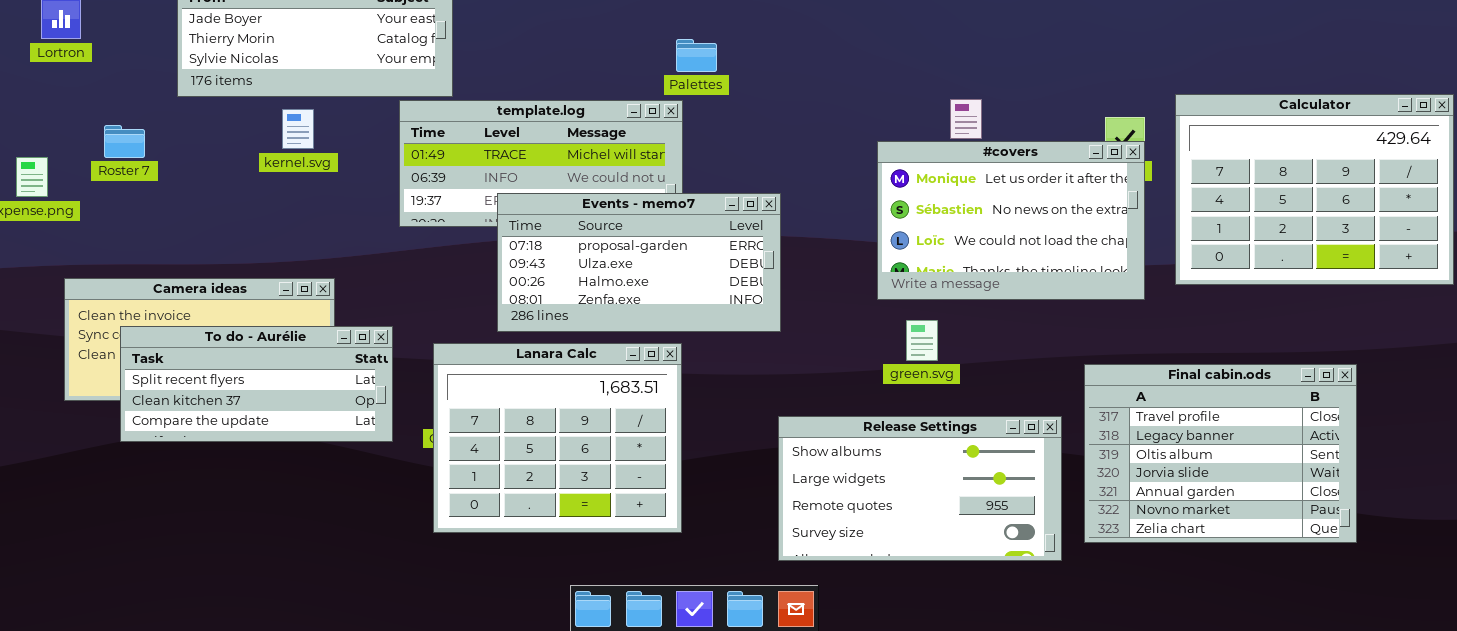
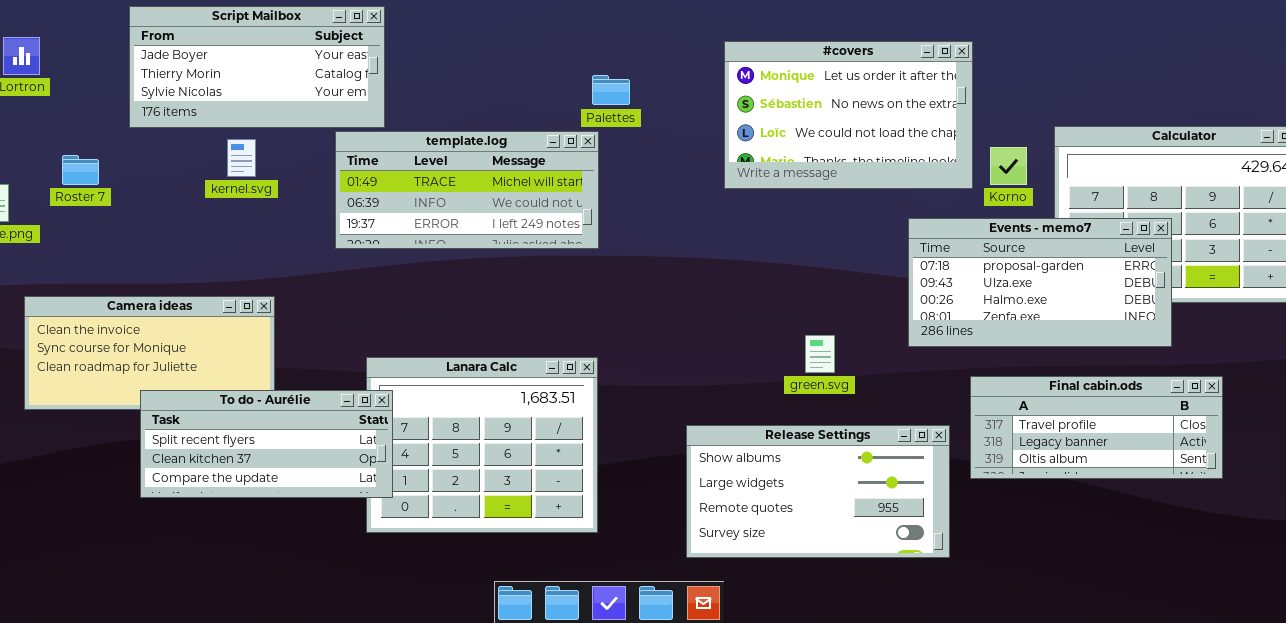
#covers: [877,141,1145,300] -> [724,41,973,189], moved
Events - memo7: [497,193,781,332] -> [908,218,1172,347], moved
To do - Aurélie: [120,326,393,442] -> [140,390,393,498], moved
Final cabin.ods: [1084,364,1357,543] -> [970,376,1223,479], resized

